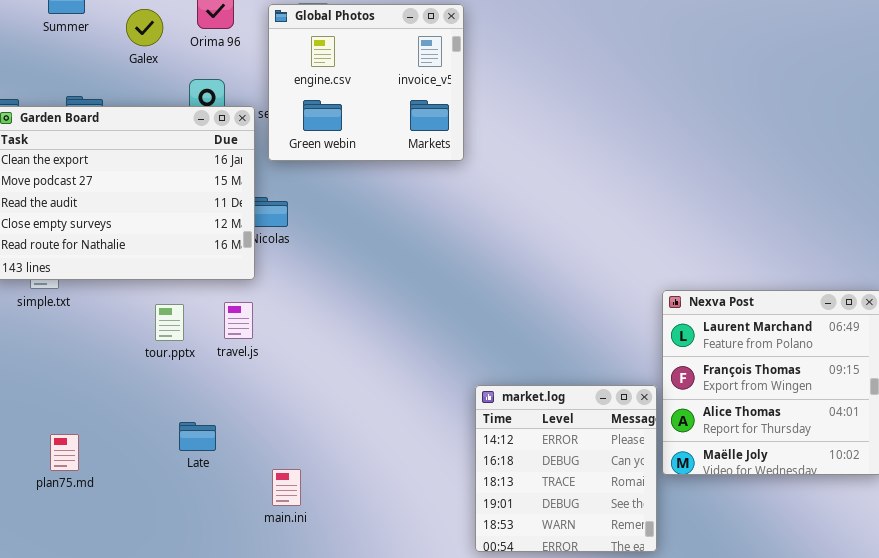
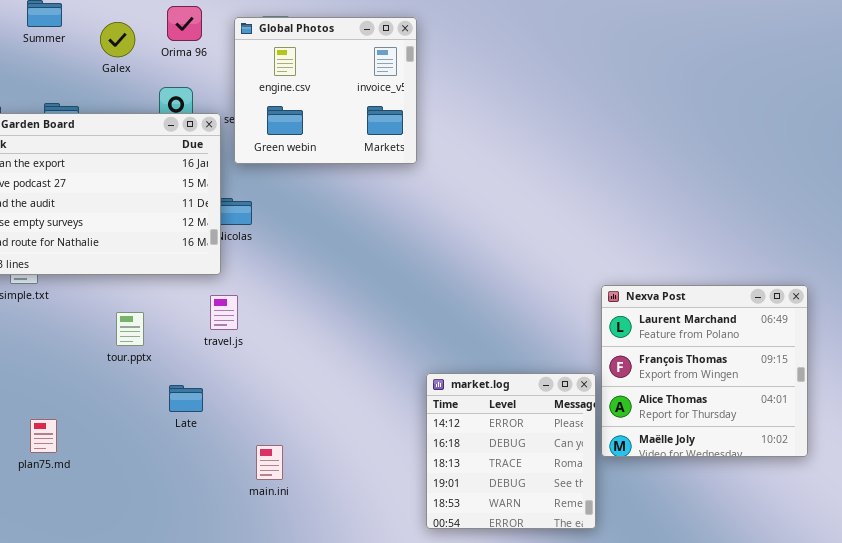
travel.js: [224,302,253,339] -> [210,295,238,330], moved
tour.pptx: [155,304,184,341] -> [116,312,144,346], moved
Late: [179,422,216,451] -> [169,385,203,412], moved
main.ini: [272,469,301,506] -> [256,445,283,480], moved

